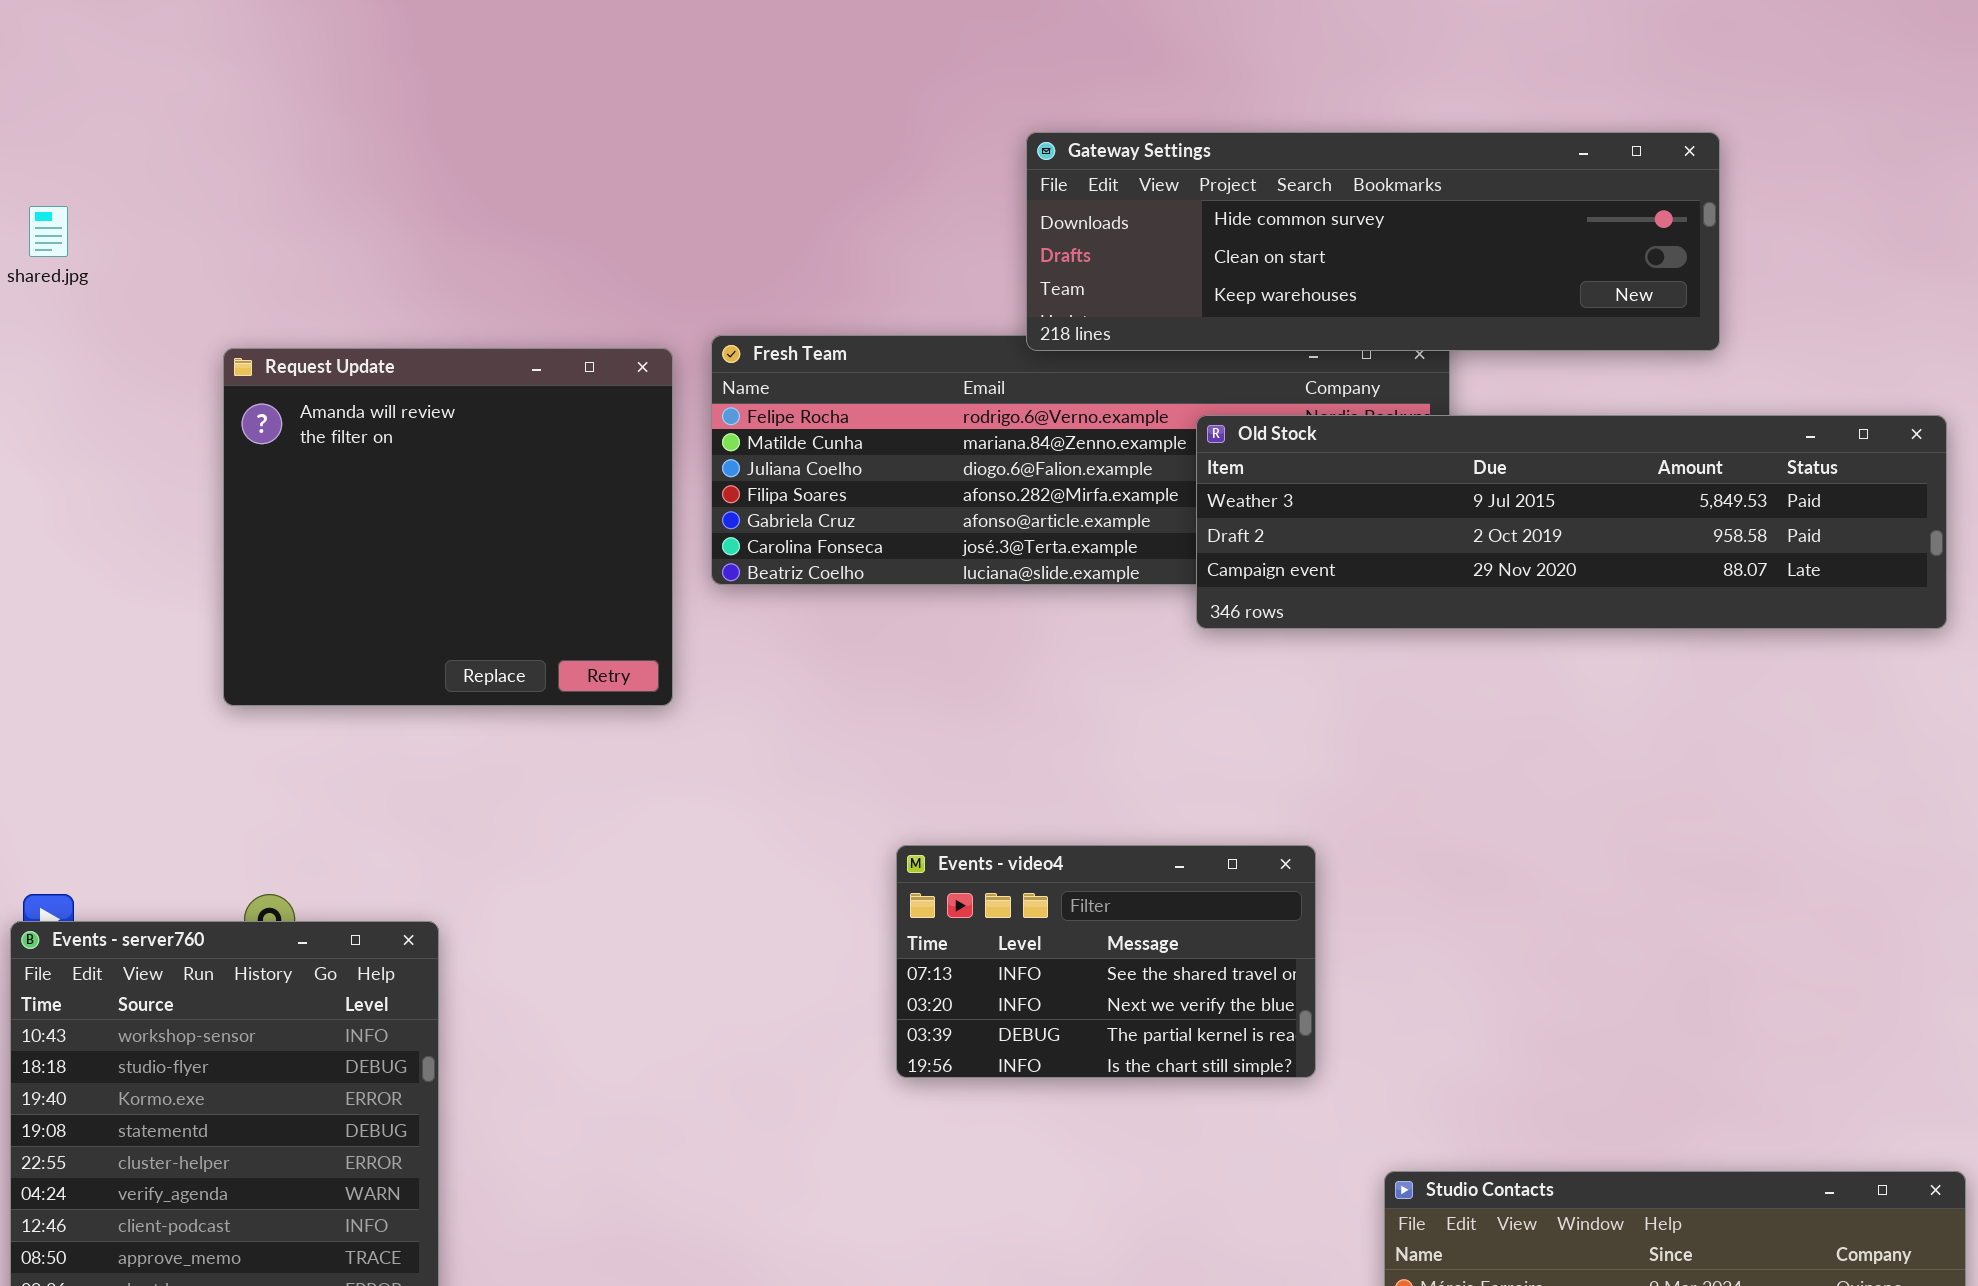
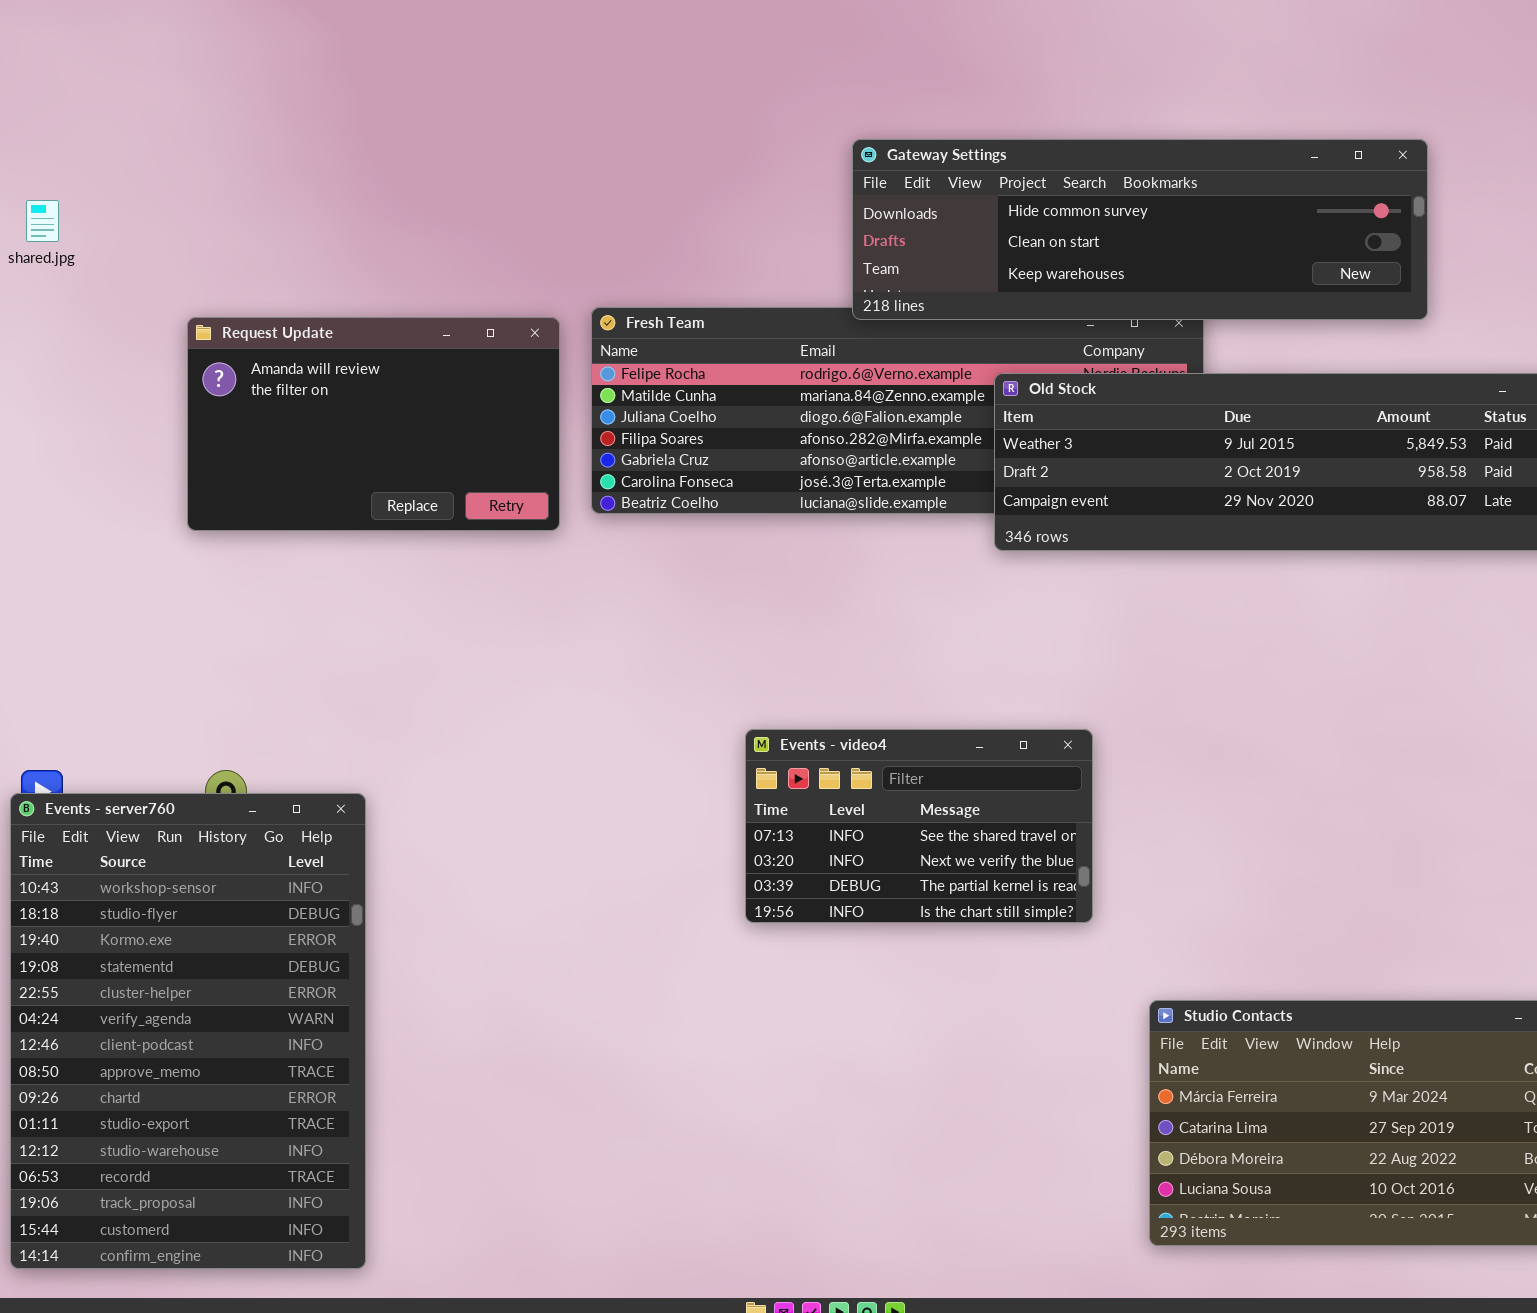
Request Update: [223,348,673,706] -> [187,317,560,531], resized

